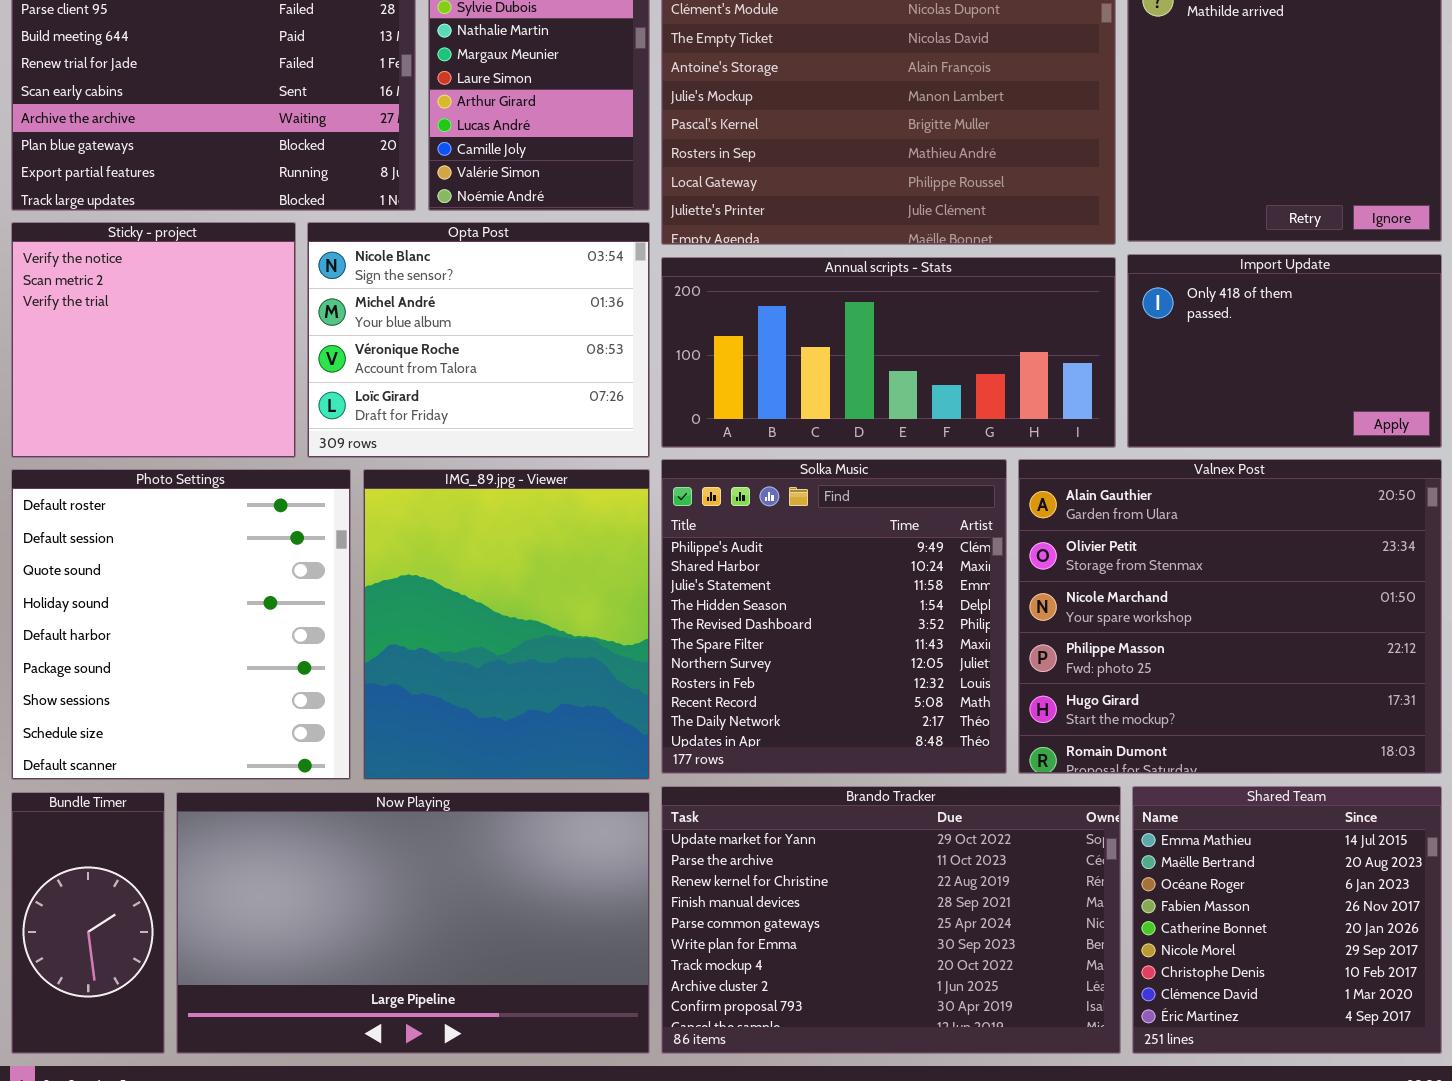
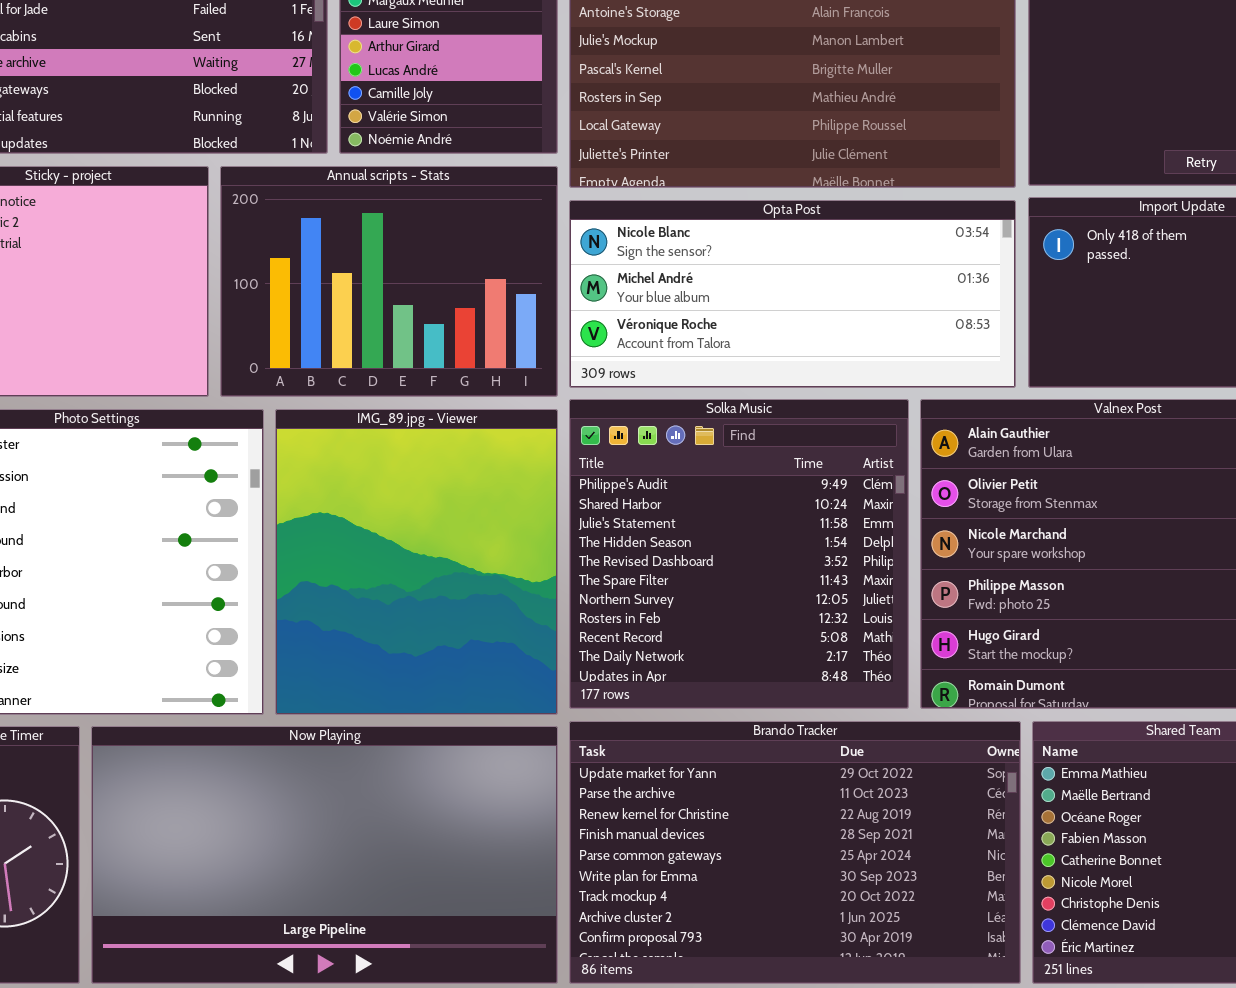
Opta Post: [307,222,650,458] -> [569,200,1016,388], moved, resized
Annual scripts - Stats: [661,257,1116,448] -> [220,166,558,397], moved, resized

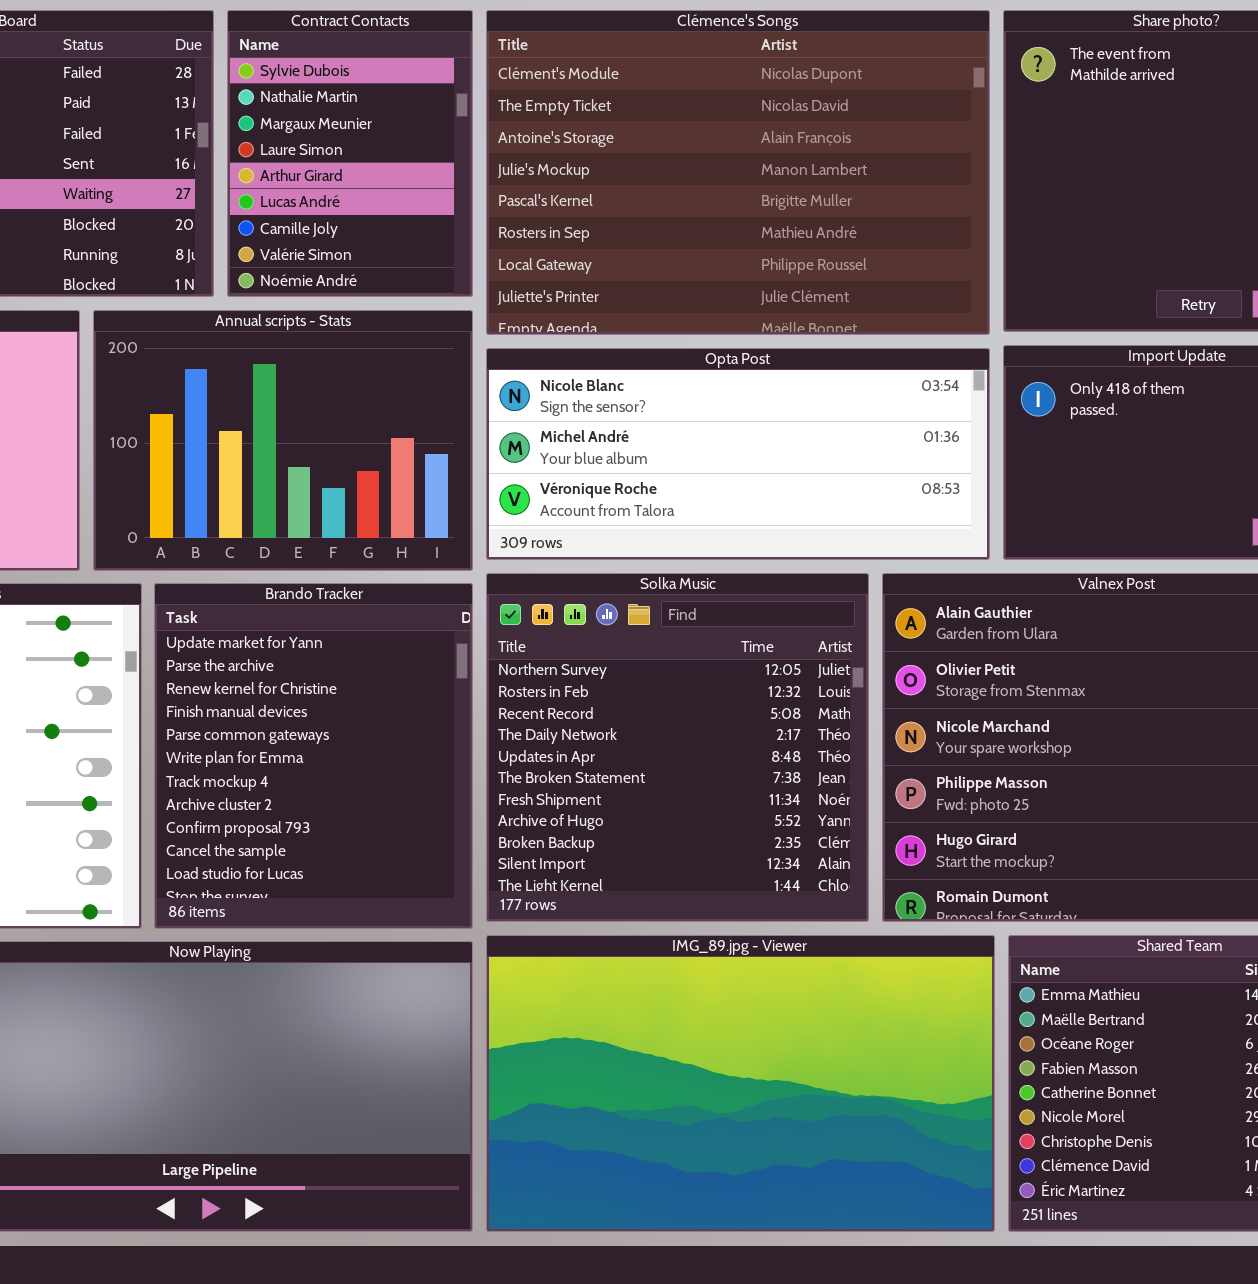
Solka Music: [569,399,909,709] -> [486,573,869,922], scrolled down 6 rows
IMG_89.jpg - Viewer: [275,409,558,715] -> [486,935,995,1232], moved, resized
Brando Tracker: [569,721,1021,984] -> [154,583,473,929], moved, resized

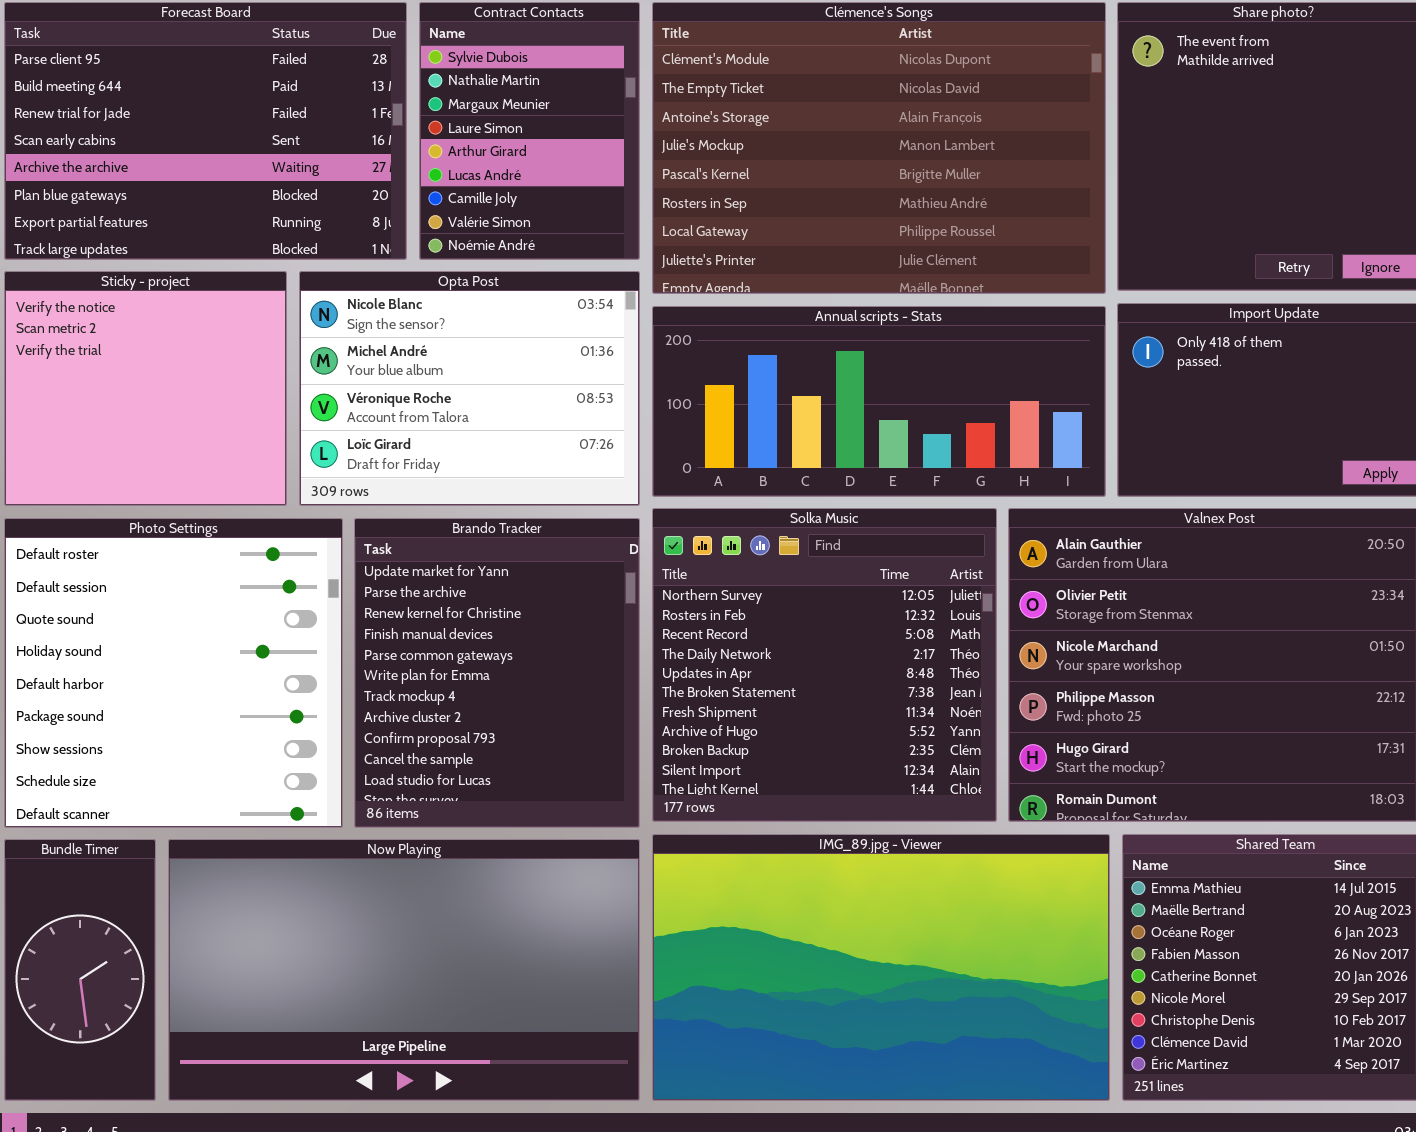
Annual scripts - Stats: [93,310,473,571] -> [652,306,1106,497], moved, resized
Opta Post: [486,348,990,560] -> [299,271,640,506], moved, resized

